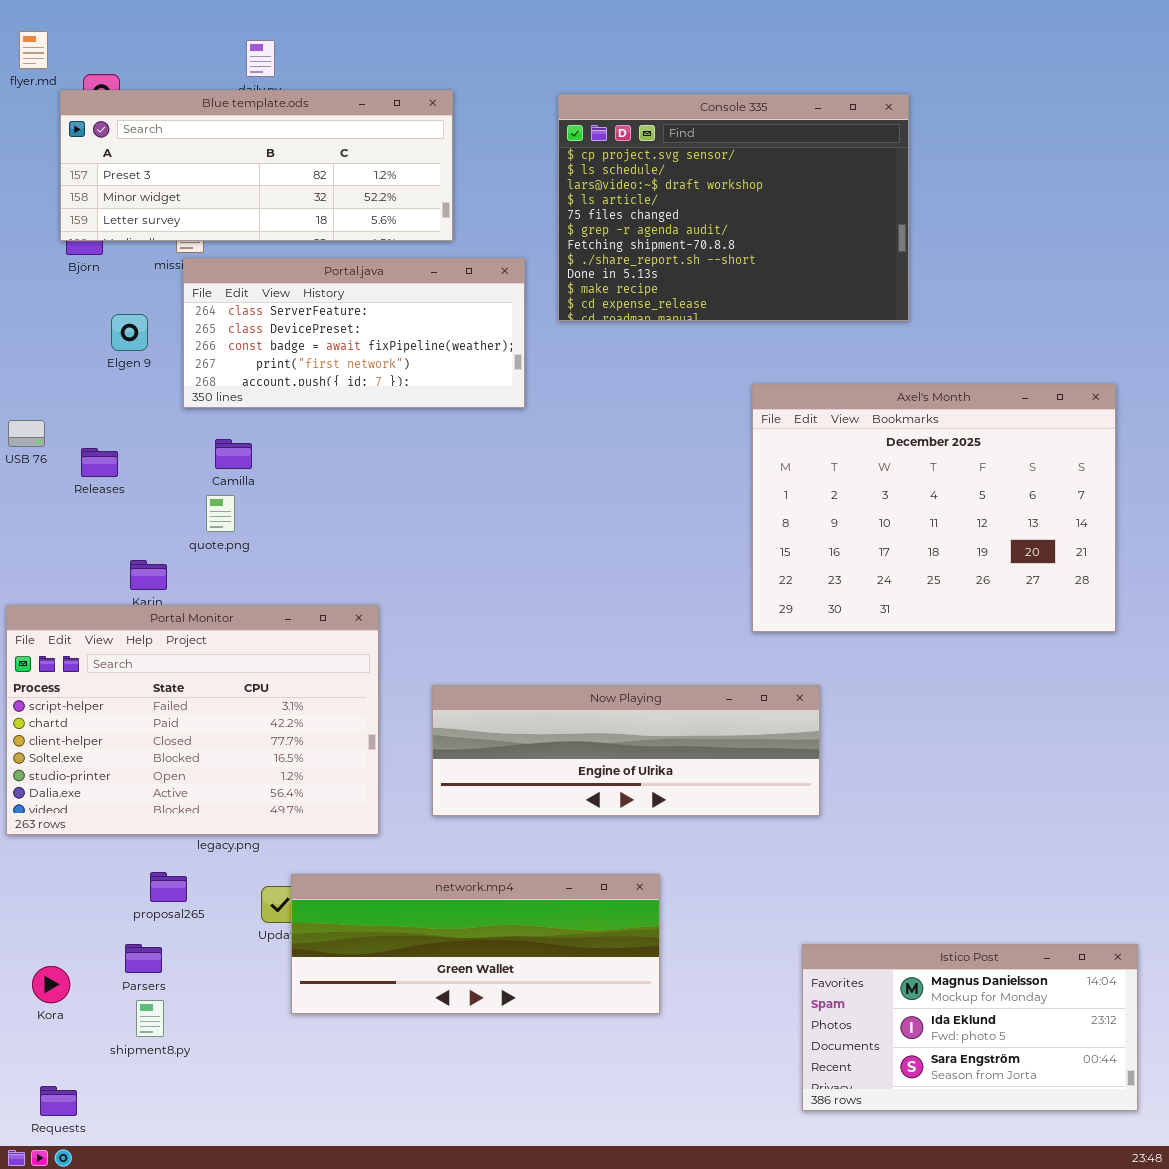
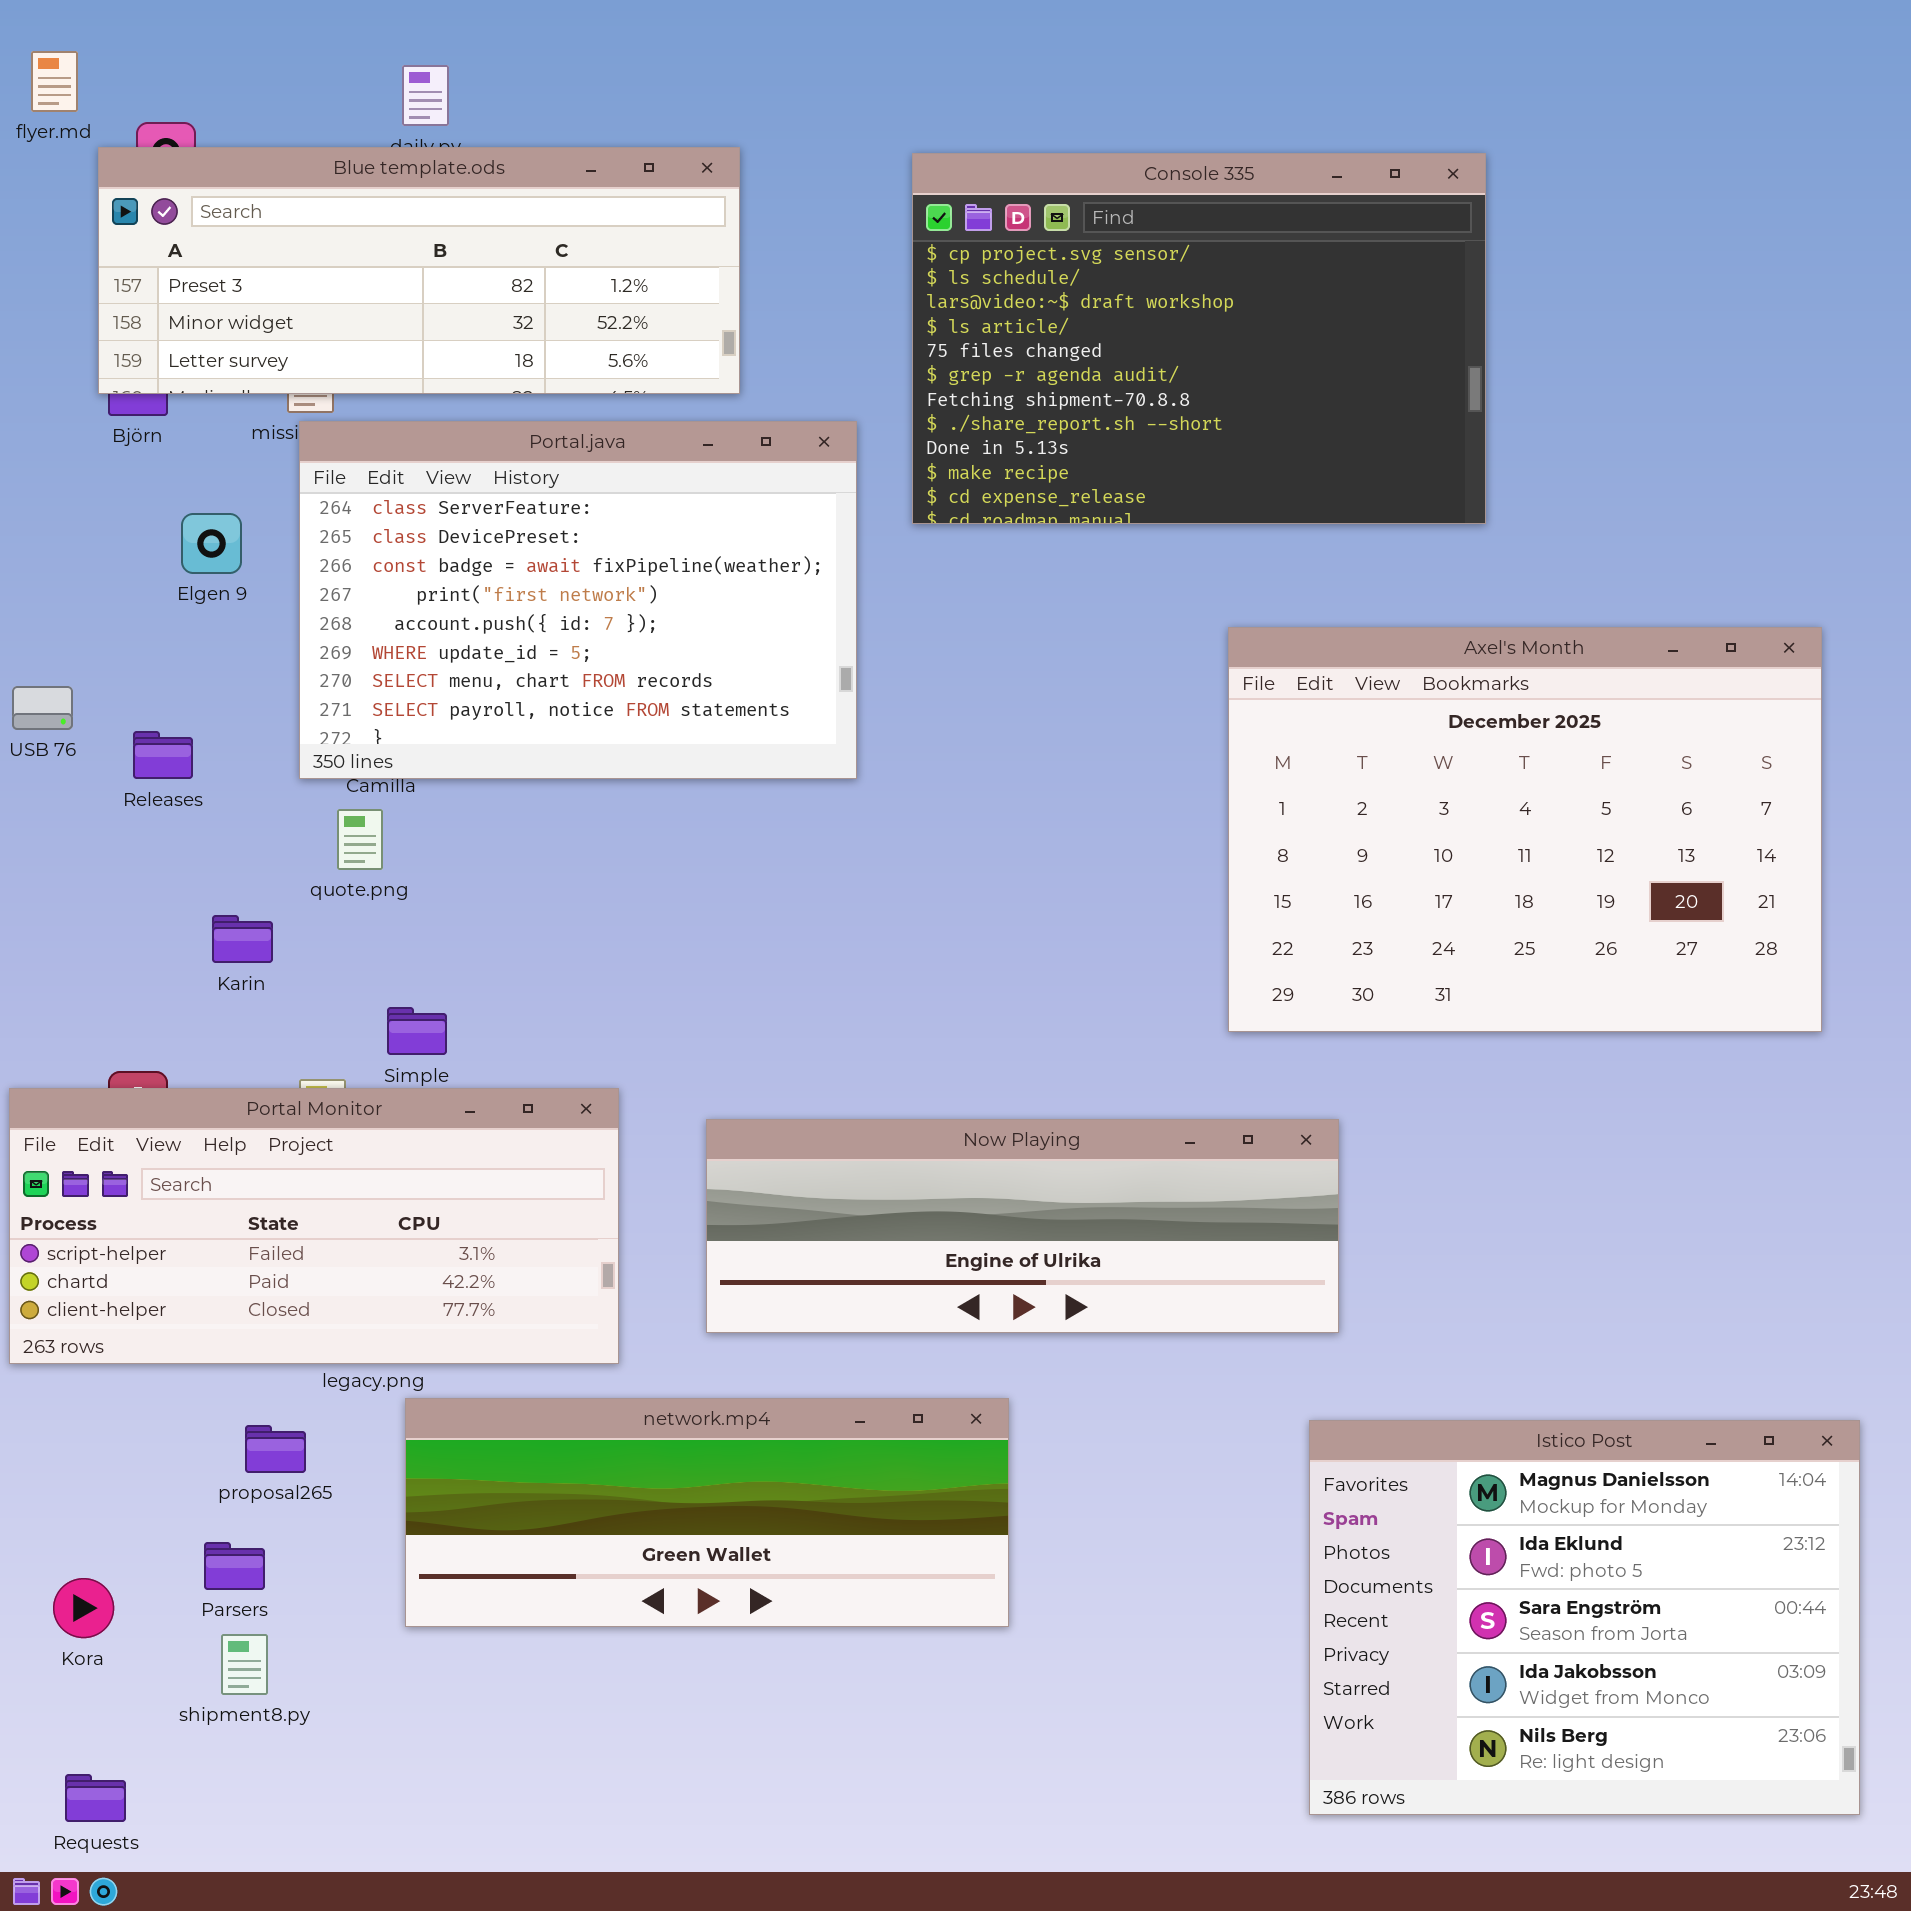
Portal.java: [183,258,525,408] -> [299,421,857,779], resized
Portal Monitor: [6,605,379,835] -> [9,1088,619,1364], resized
network.mp4: [291,874,660,1014] -> [405,1398,1009,1627], moved
Istico Post: [802,944,1138,1111] -> [1309,1420,1860,1815], resized

